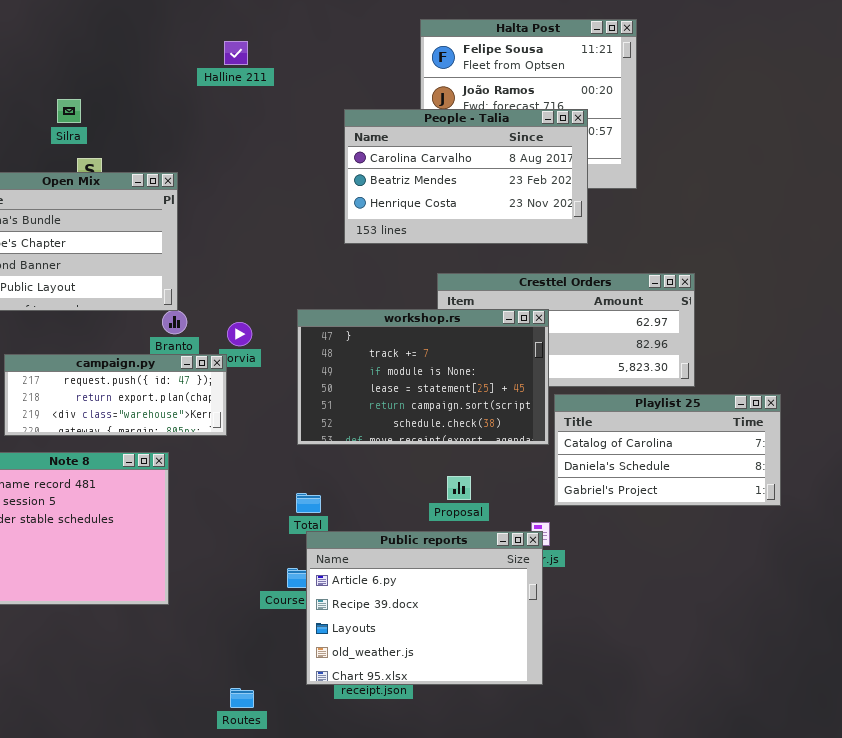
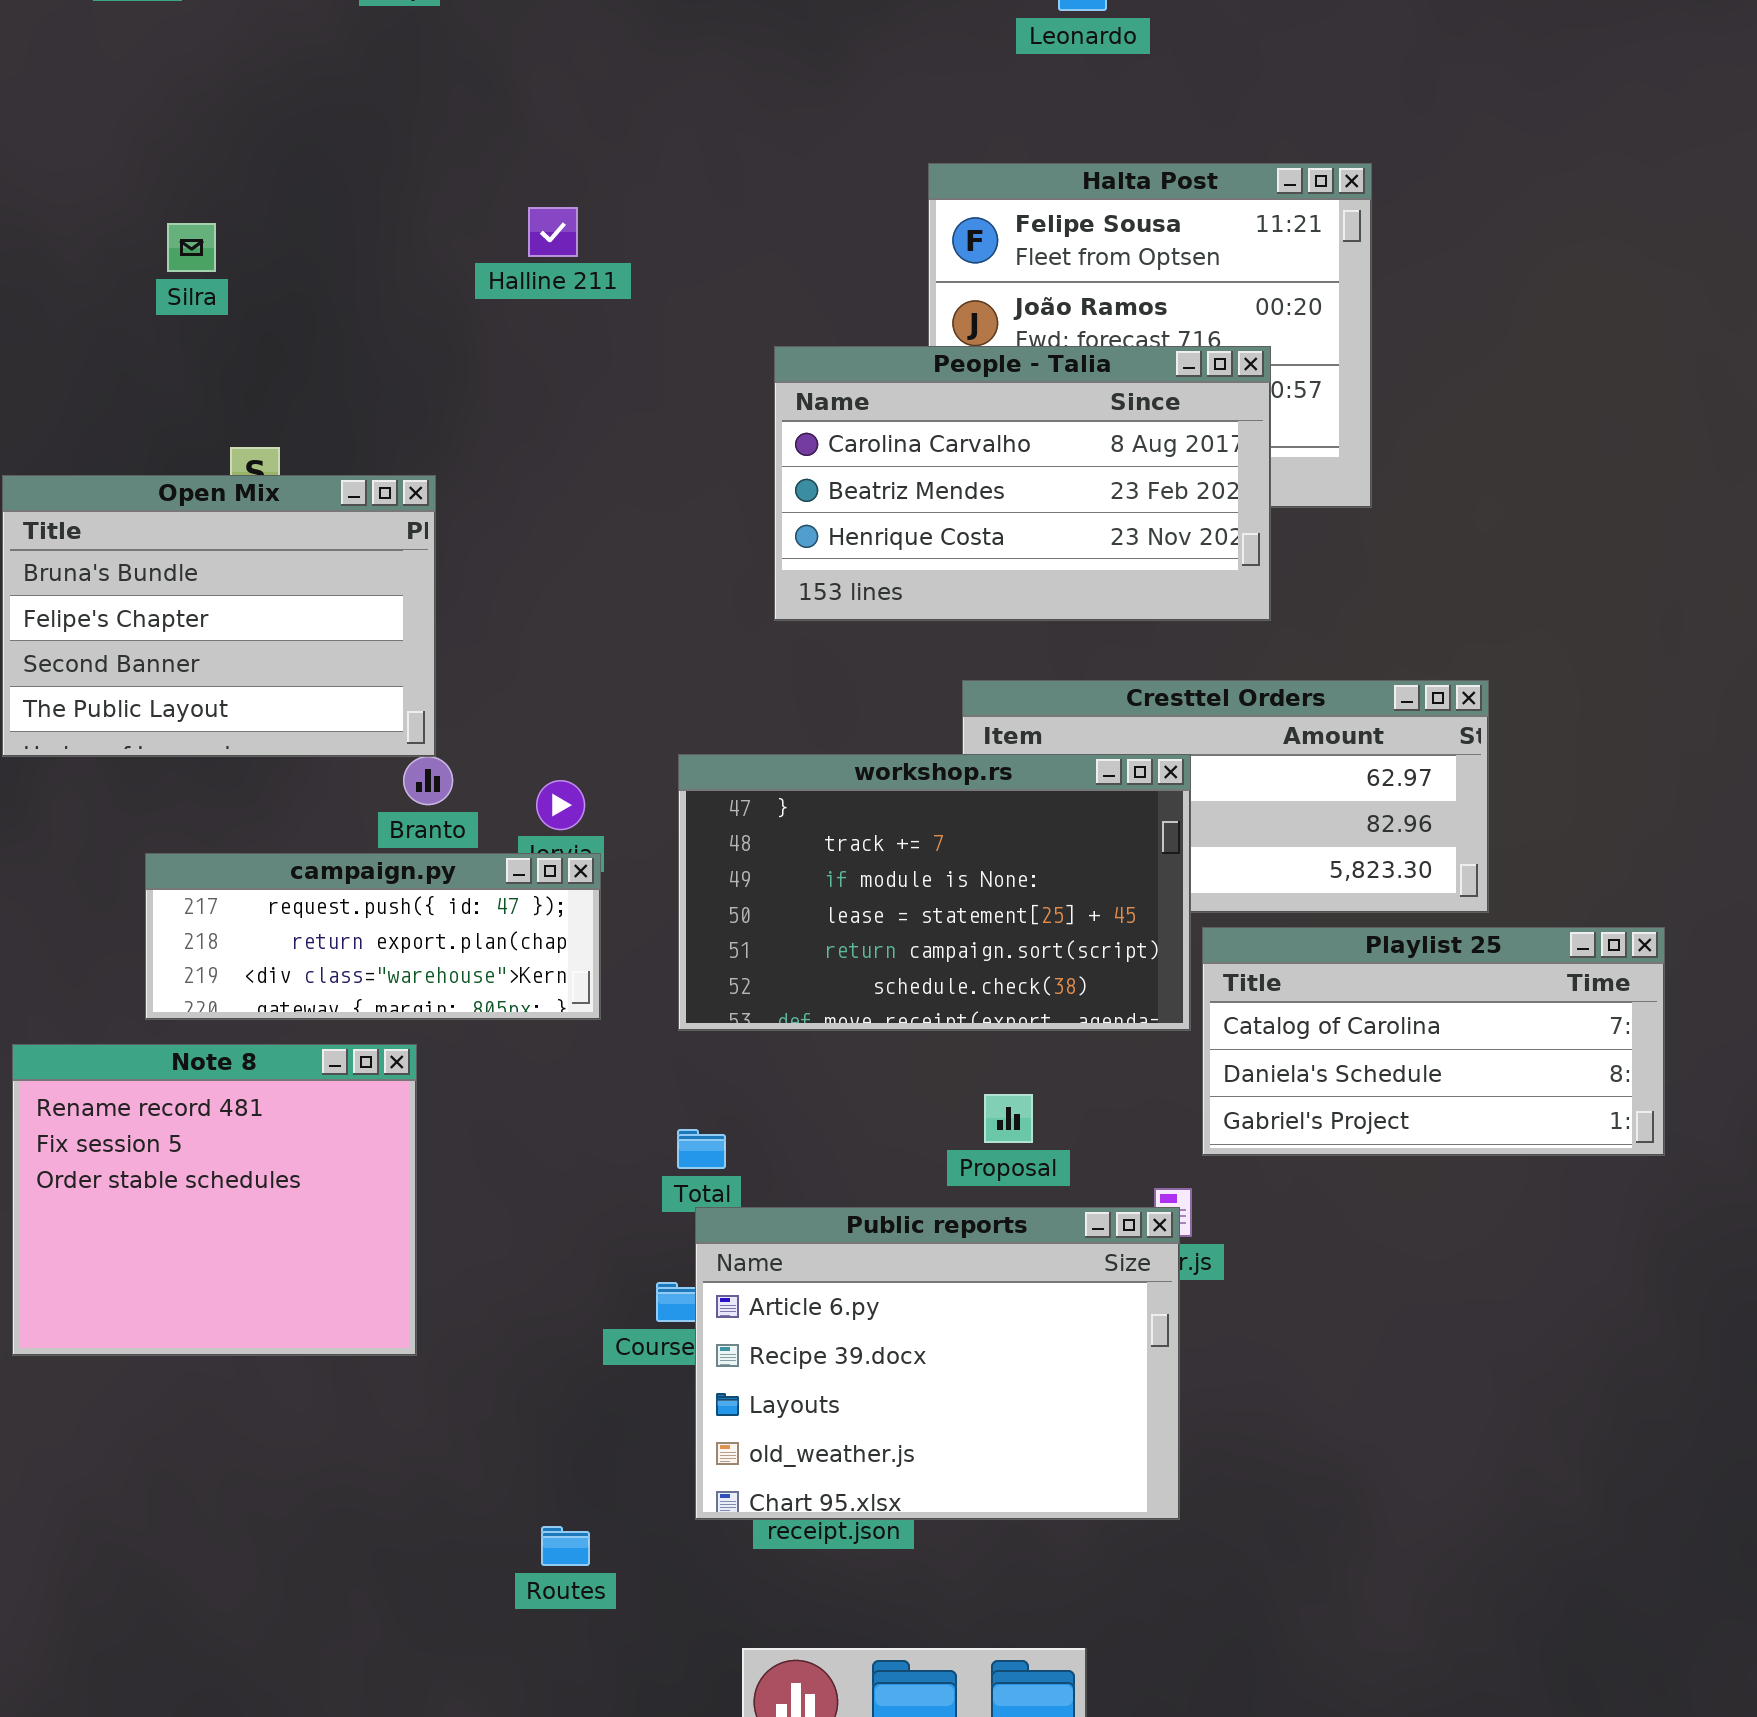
Silra: [57,99,81,123] -> [167,223,216,272], moved
campaign.py: [4,354,227,436] -> [145,853,601,1020], moved

